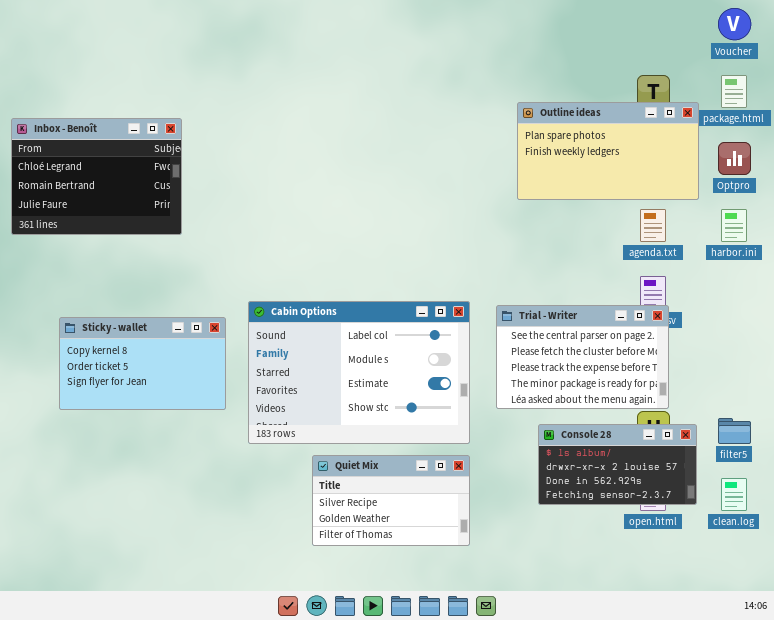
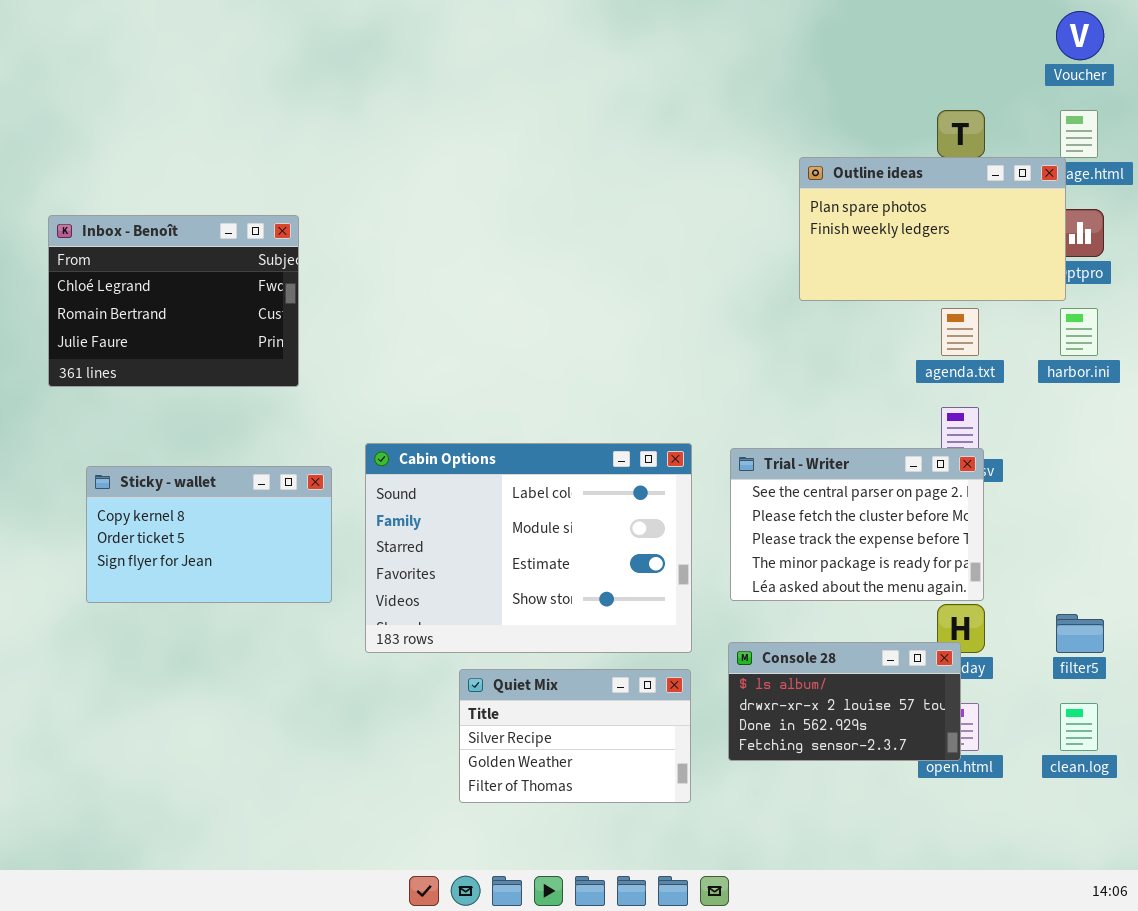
Outline ideas: [517,102,699,200] -> [799,157,1066,301], moved
Inbox - Benoît: [11,118,182,235] -> [48,215,299,387], moved
Console 28: [538,424,697,505] -> [728,642,961,761], moved

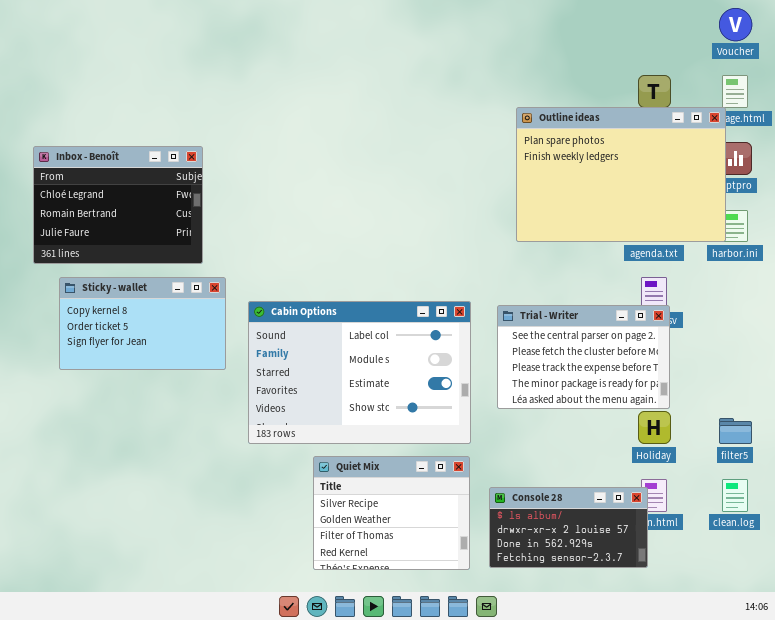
Outline ideas: [799,157,1066,301] -> [516,107,726,242], resized
Sticky - wallet: [86,466,332,603] -> [59,277,226,370], moved
Console 28: [728,642,961,761] -> [489,487,648,568], moved
Quiet Mix: [459,669,691,803] -> [313,456,470,570], resized

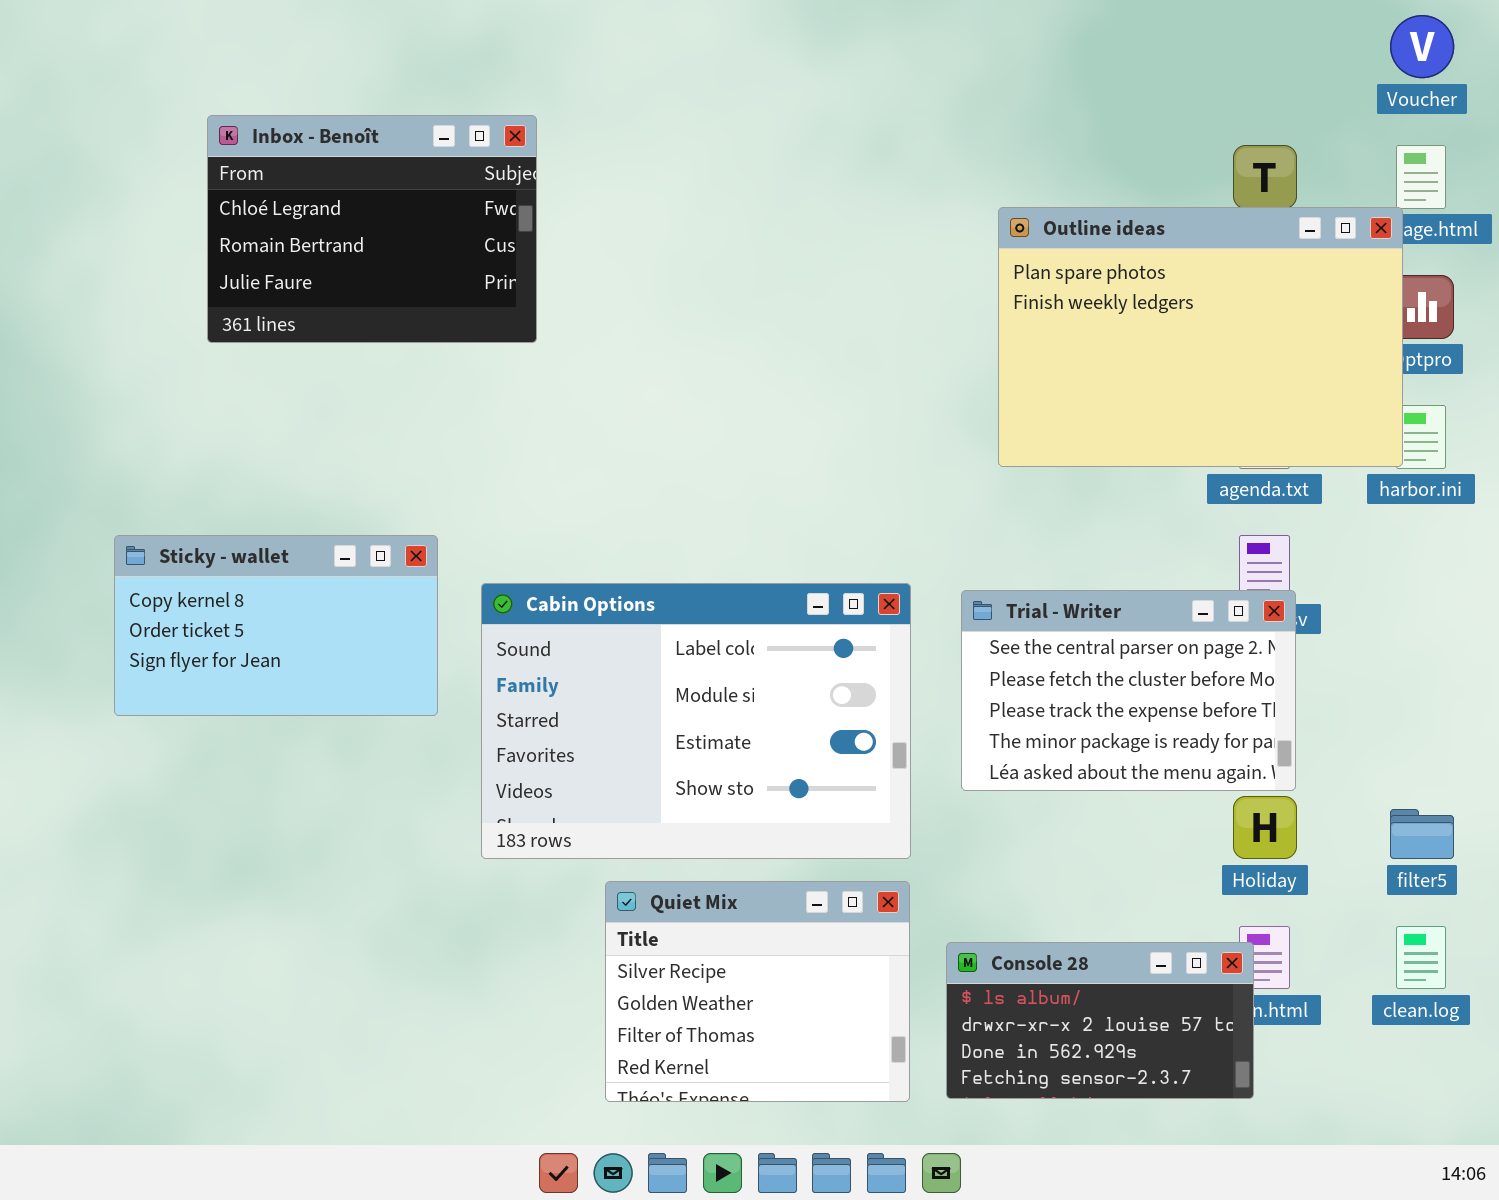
Inbox - Benoît: [33,146,203,264] -> [207,115,537,343], moved

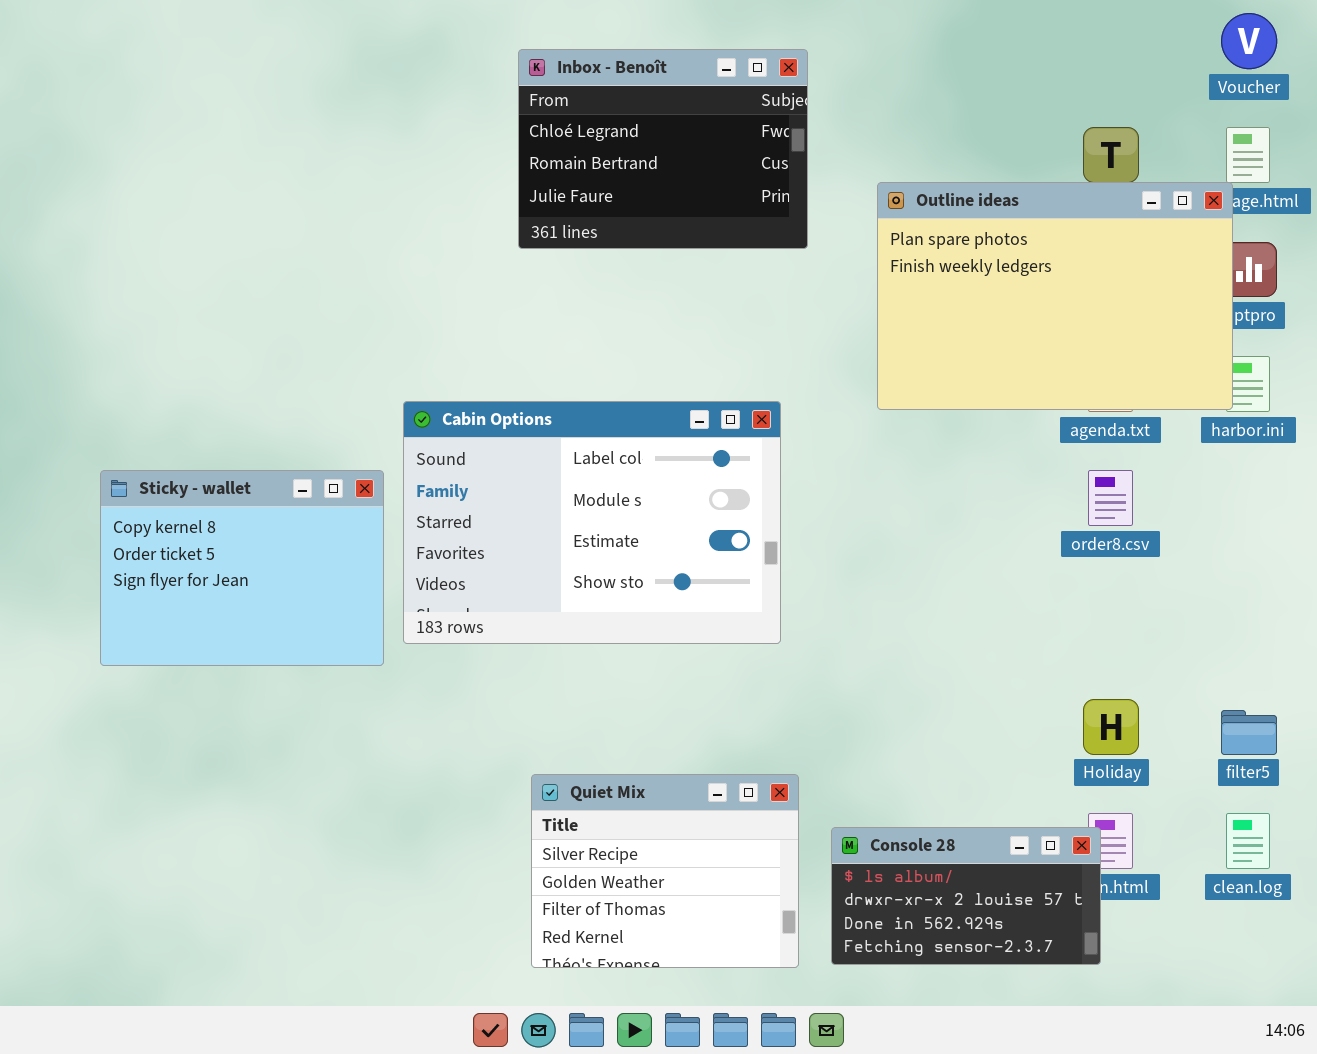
Inbox - Benoît: [207,115,537,343] -> [518,49,808,249], moved
Sticky - wallet: [114,535,438,716] -> [100,470,384,666], resized
Cabin Options: [481,583,911,859] -> [403,401,781,644], moved
Trial - Writer: [961,590,1296,791] -> none, closed

